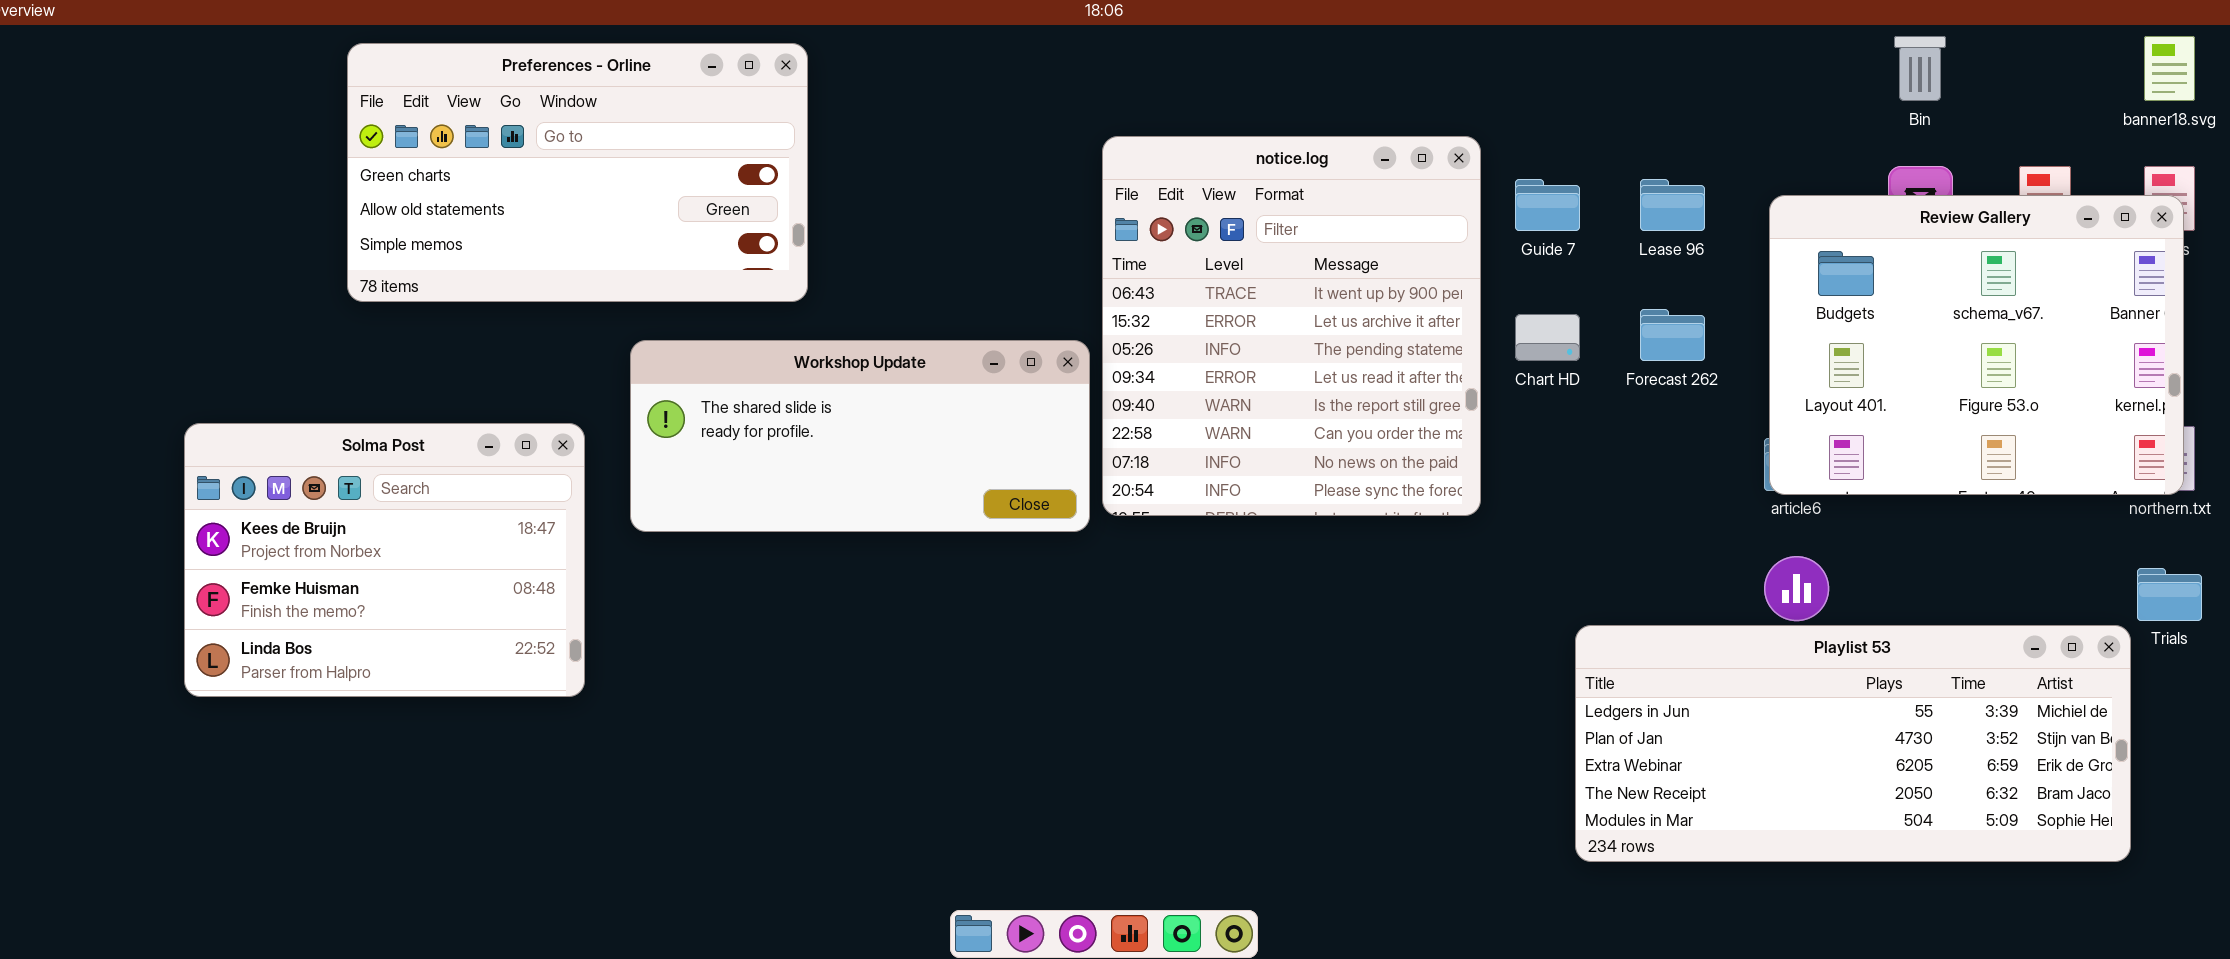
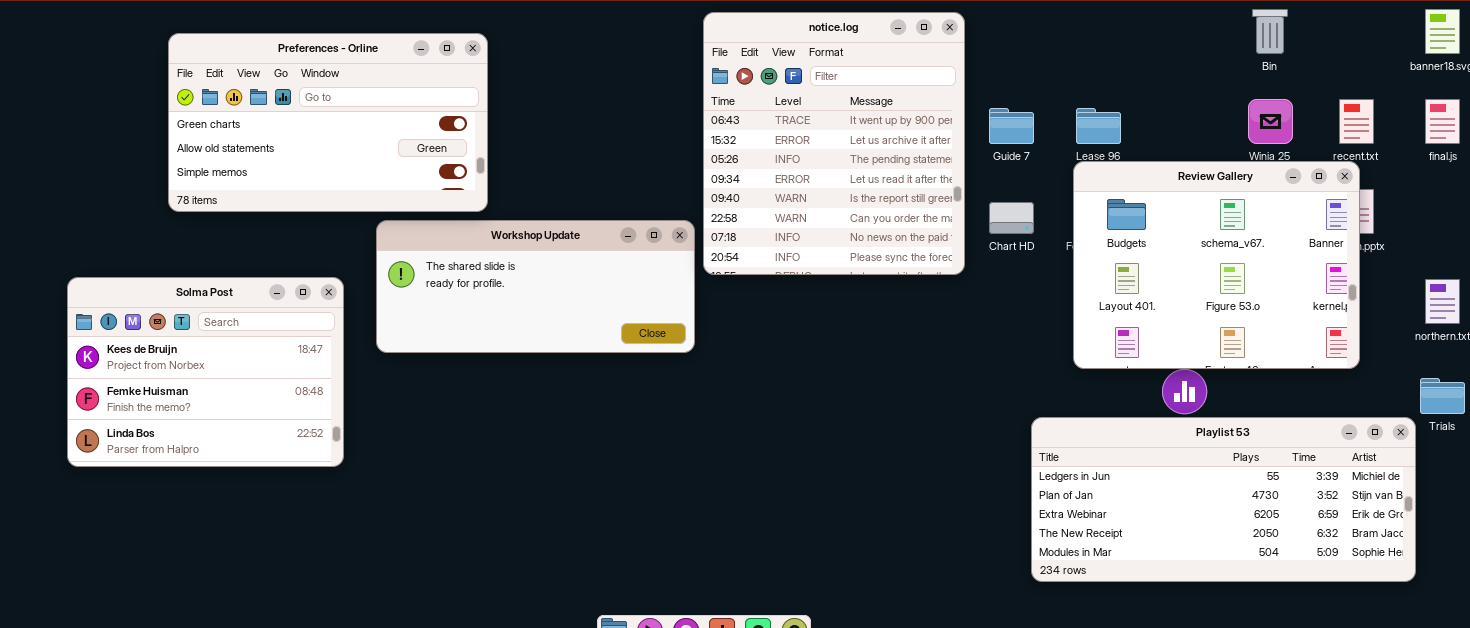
Preferences - Orline: [347,43,808,302] -> [168,33,488,212], moved
notice.log: [1102,136,1481,516] -> [703,12,965,275], moved
Review Gallery: [1769,195,2184,495] -> [1073,161,1360,369], moved

